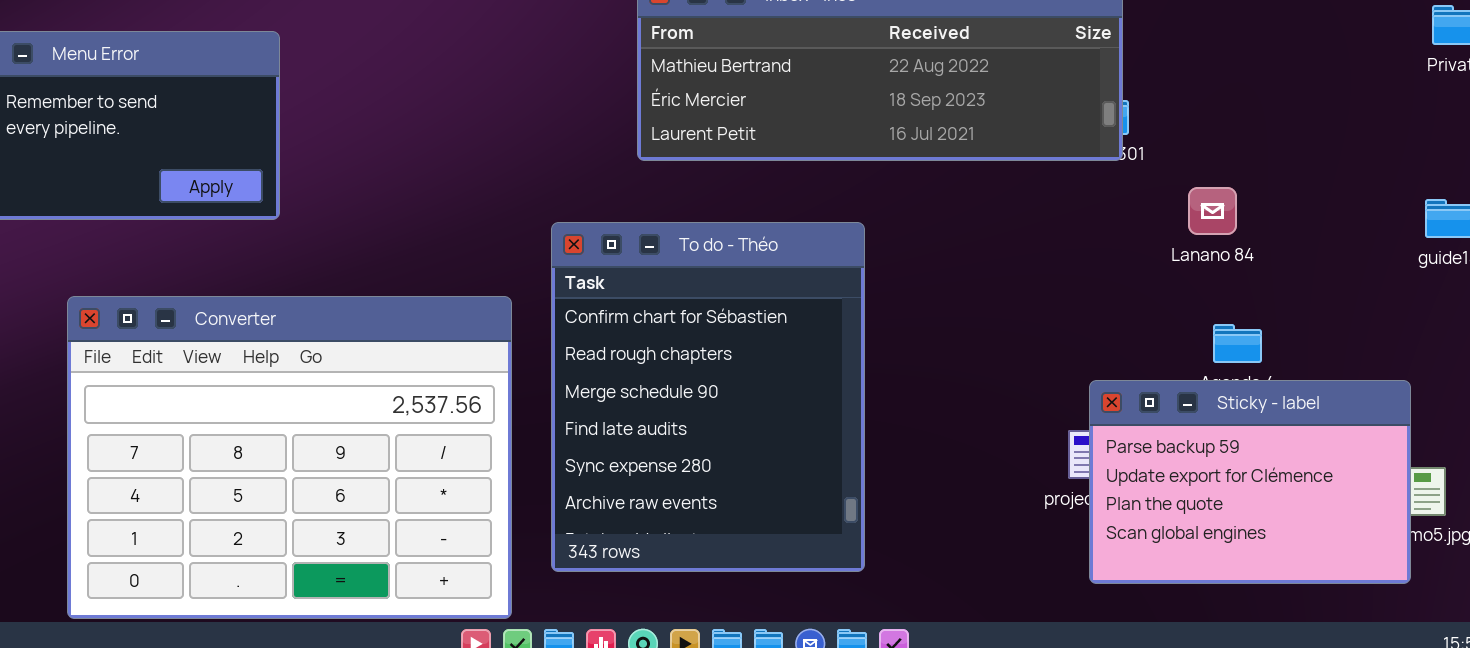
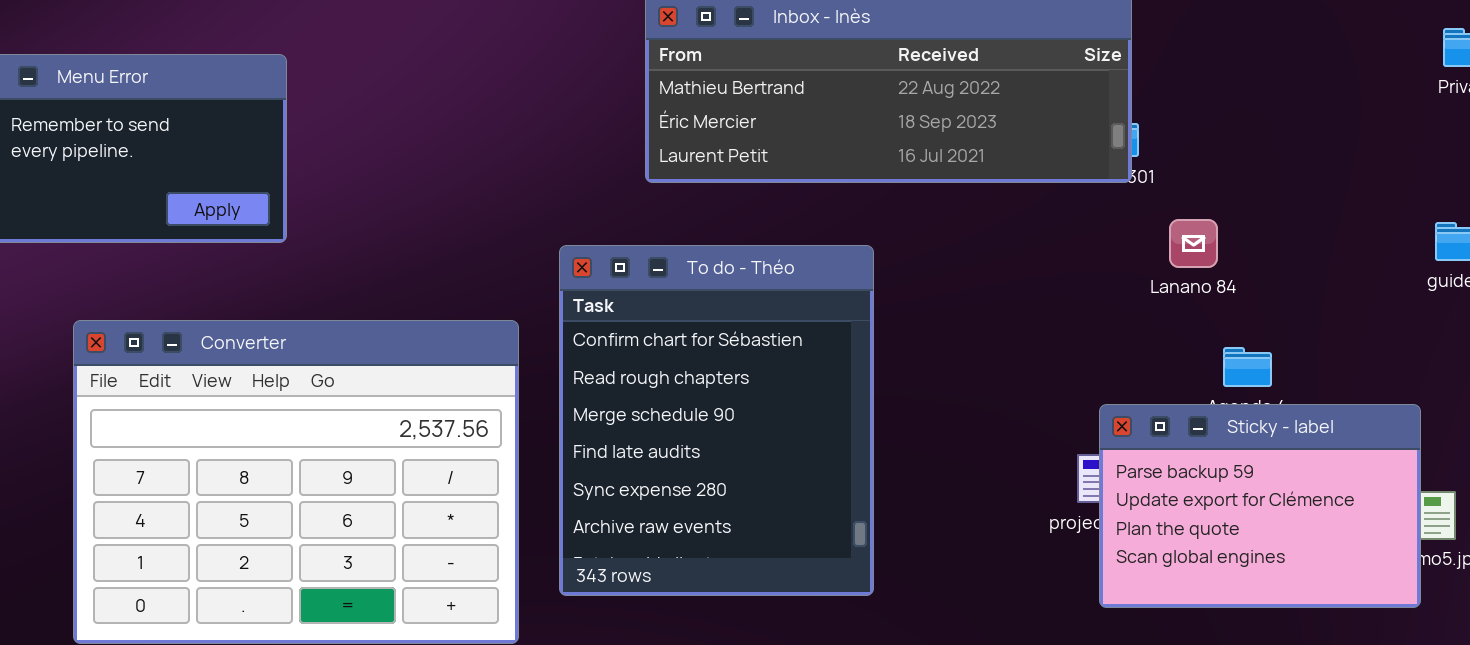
Lanano 84: [1188,187,1237,235] -> [1169,219,1218,268], moved

